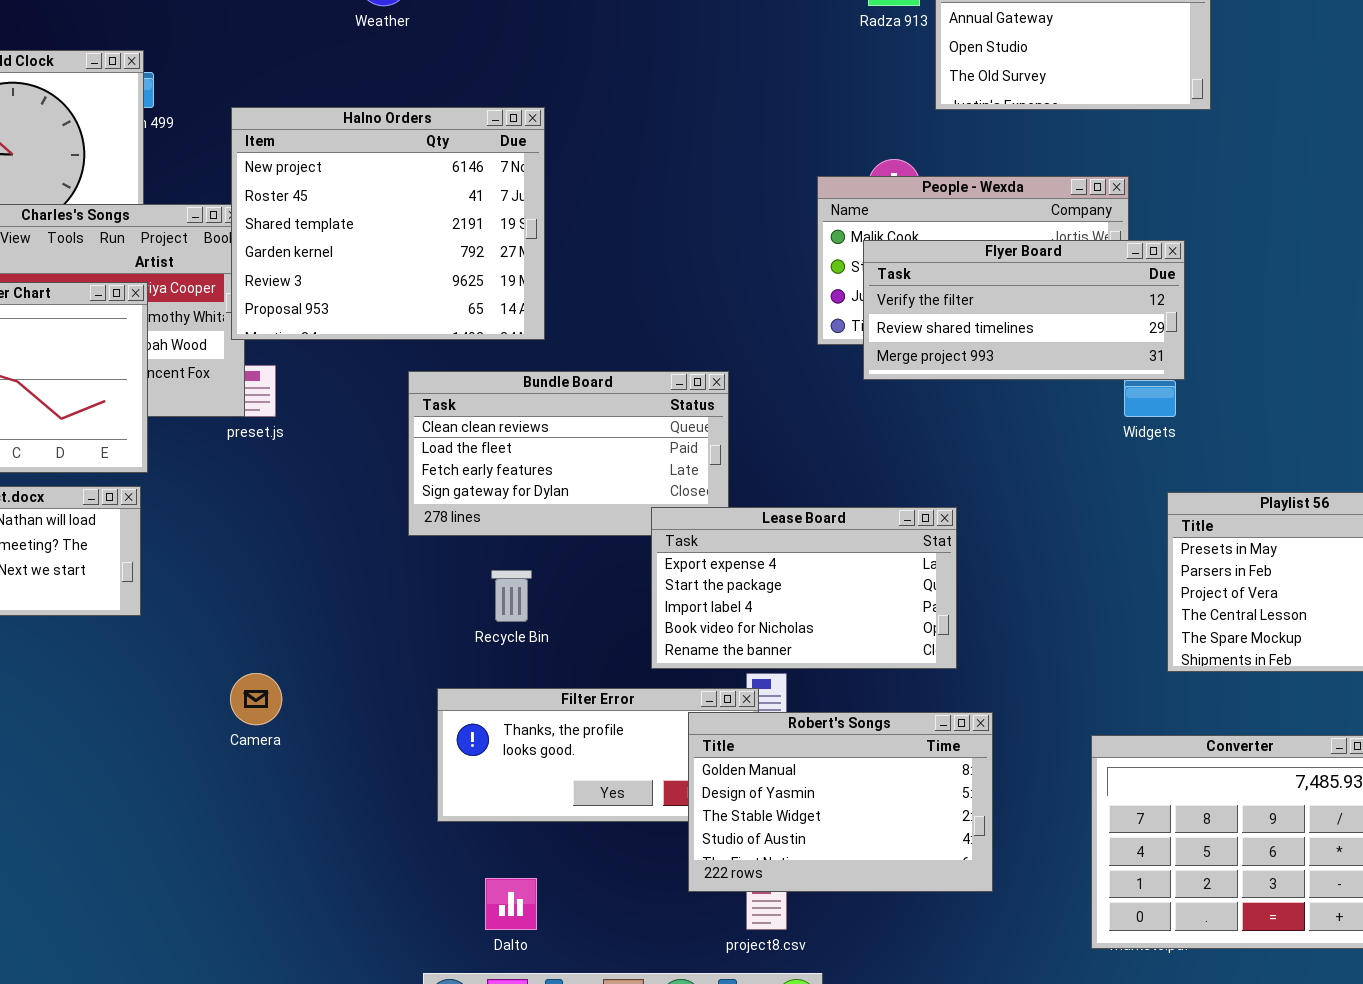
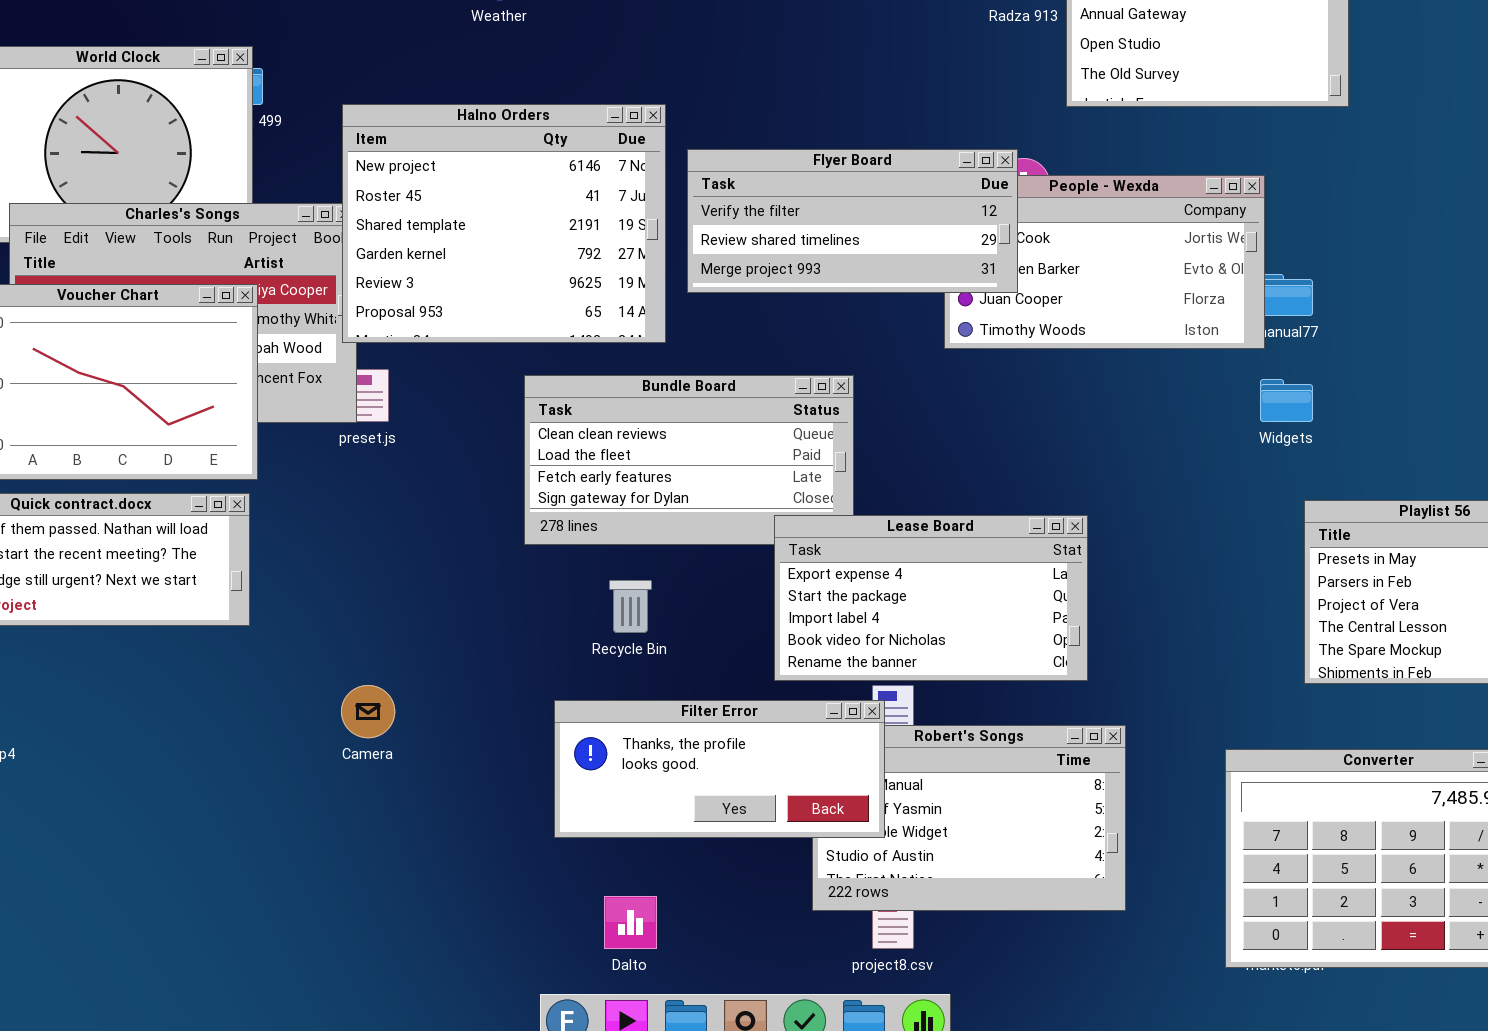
Flyer Board: [863,240,1185,380] -> [687,149,1018,293], moved
Filter Error: [437,688,759,822] -> [554,700,885,838], raised

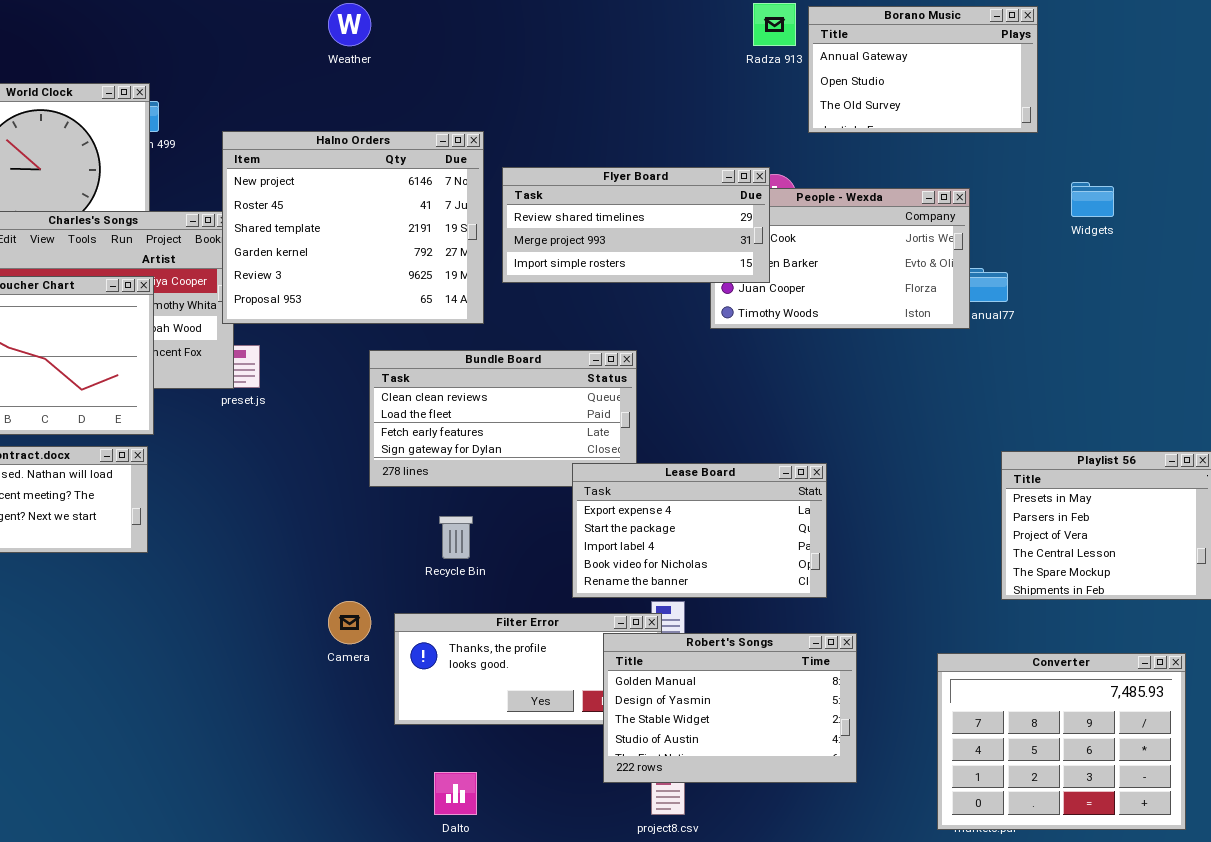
Flyer Board: [687,149,1018,293] -> [502,167,770,283], scrolled down 1 row
Widgets: [1260,379,1313,422] -> [1071,182,1114,217], moved
Camera: [341,685,395,738] -> [328,601,371,644], moved
Robert's Songs: [812,725,1126,911] -> [603,633,857,783], raised

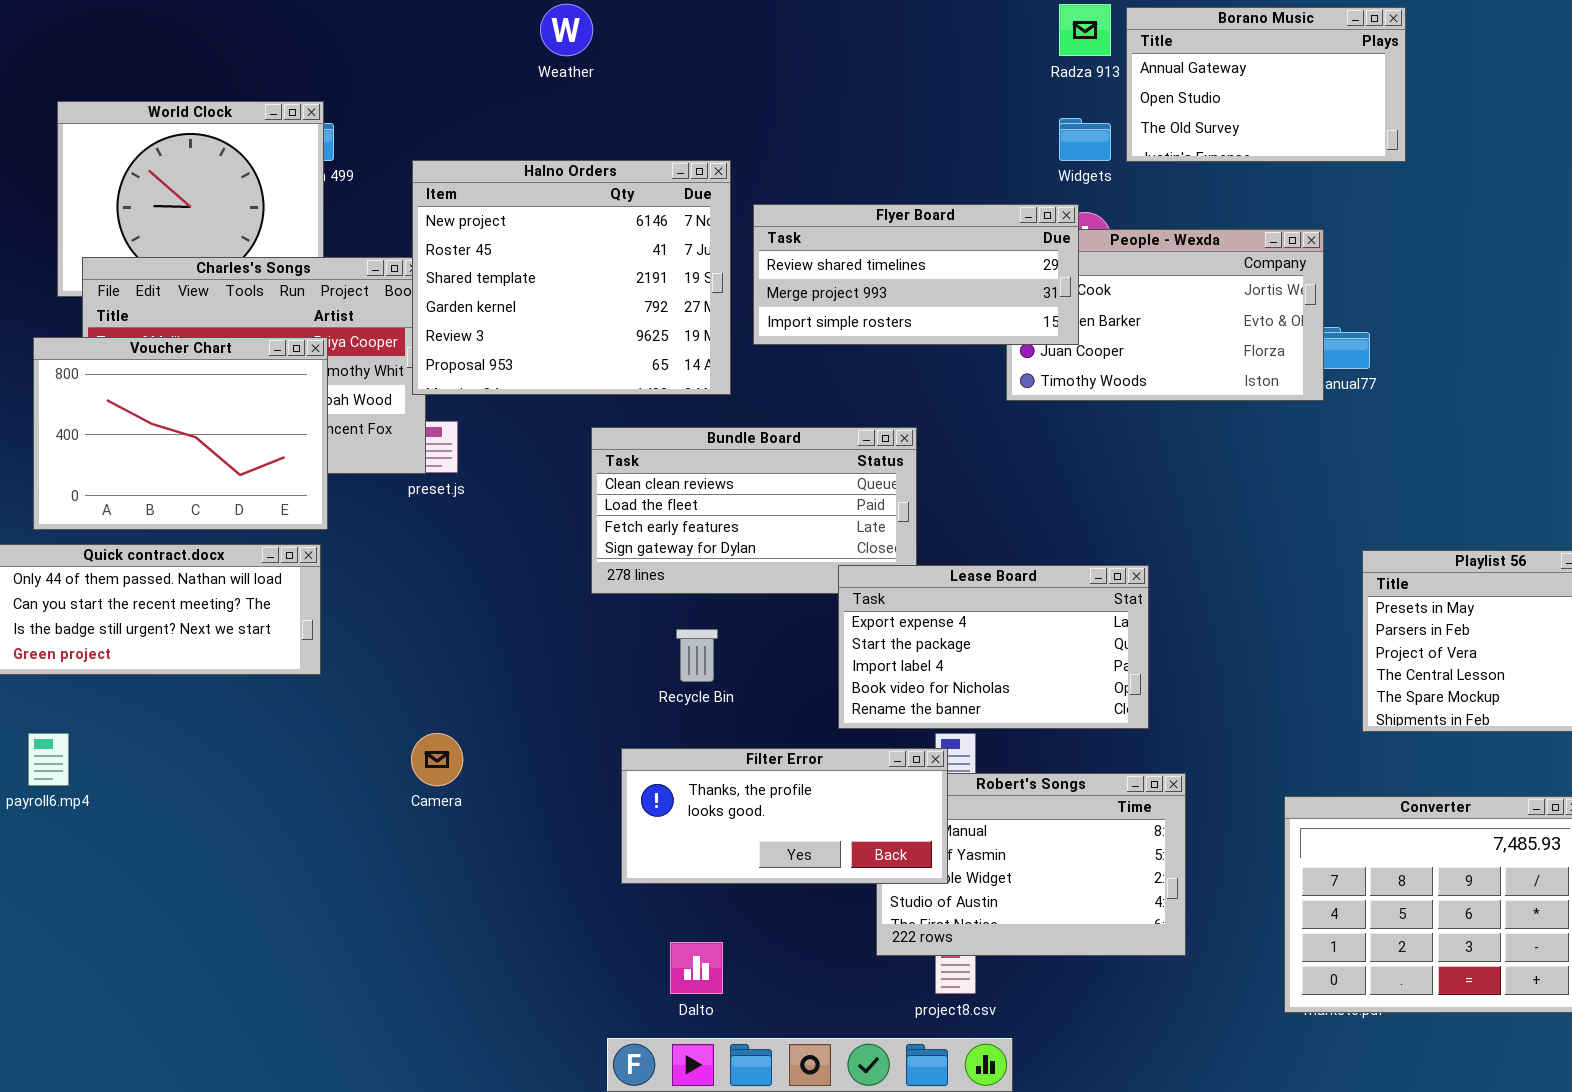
Widgets: [1071,182,1114,217] -> [1059,118,1111,161], moved
Camera: [328,601,371,644] -> [411,733,463,786], moved
Filter Error: [394,613,662,725] -> [621,748,948,884], raised

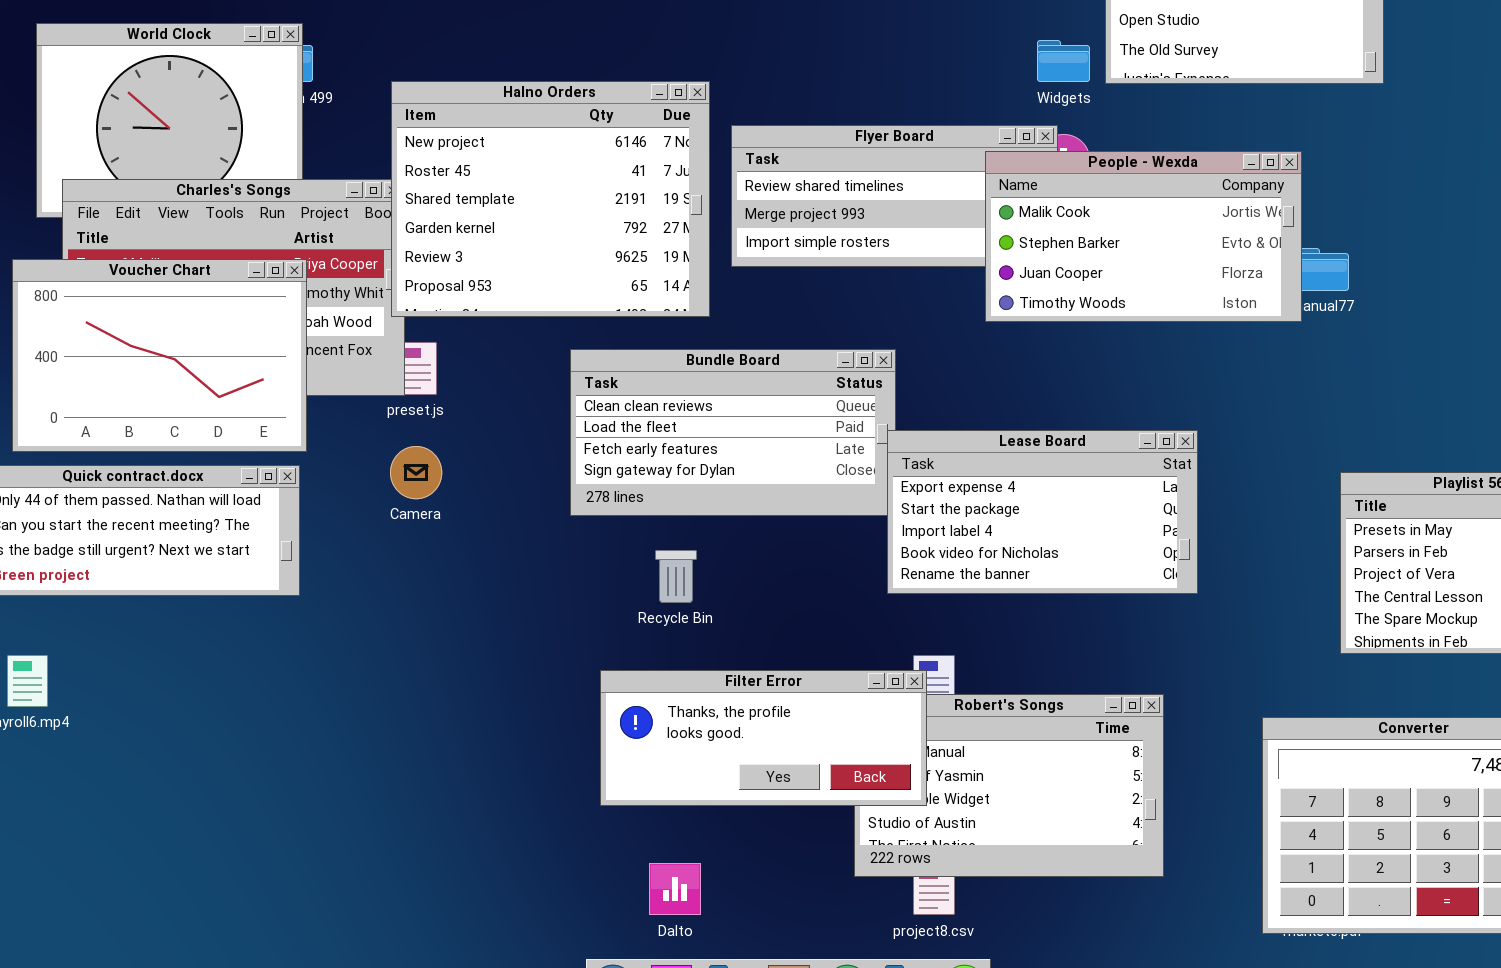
People - Wexda: [1006,229,1324,401] -> [985,151,1302,322], raised
Lease Board: [838,565,1149,729] -> [887,430,1198,594], moved
Camera: [411,733,463,786] -> [390,446,442,499], moved

